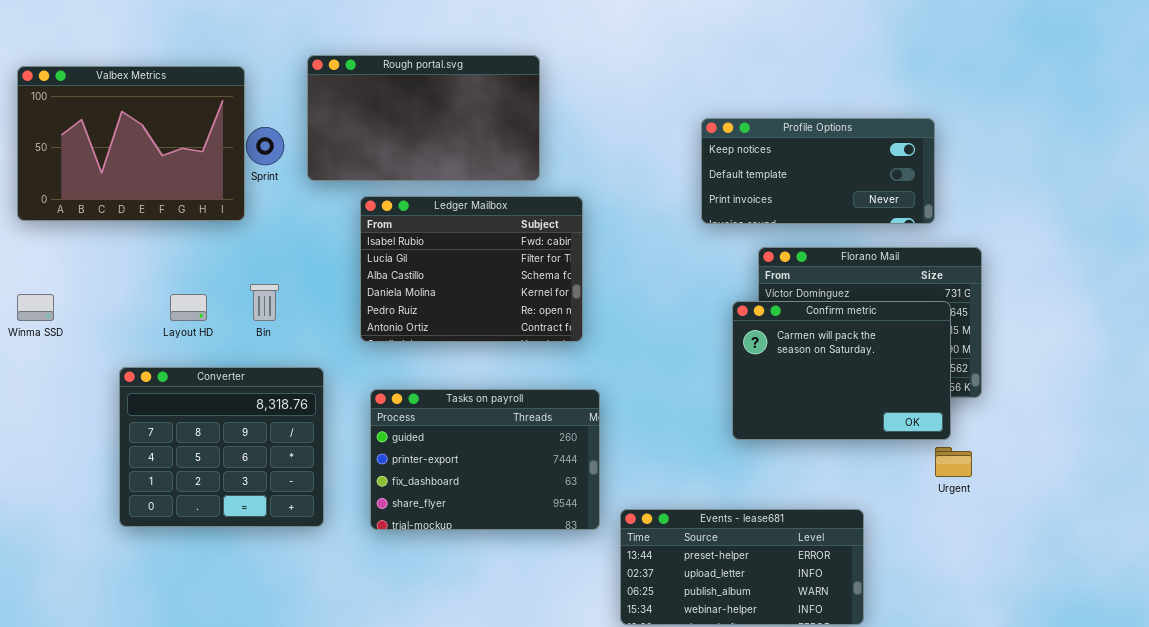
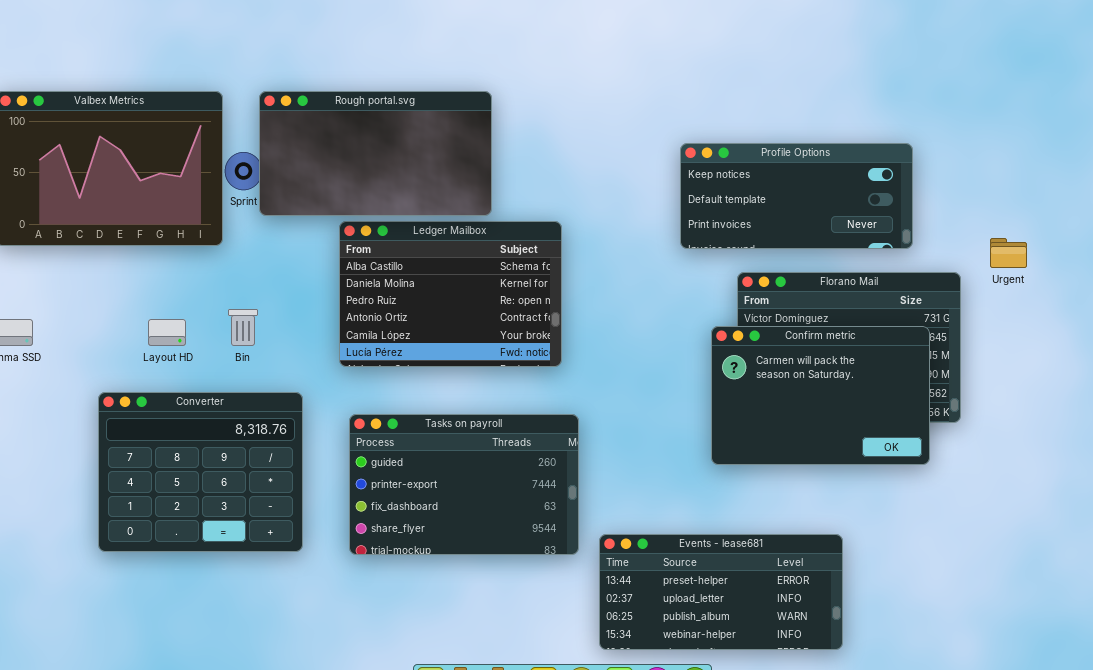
Rough portal.svg: [307,55,540,181] -> [259,91,492,216], moved
Ledger Mailbox: [360,196,583,342] -> [339,221,562,367], scrolled down 2 rows
Urgent: [935,447,972,477] -> [990,238,1027,268], moved

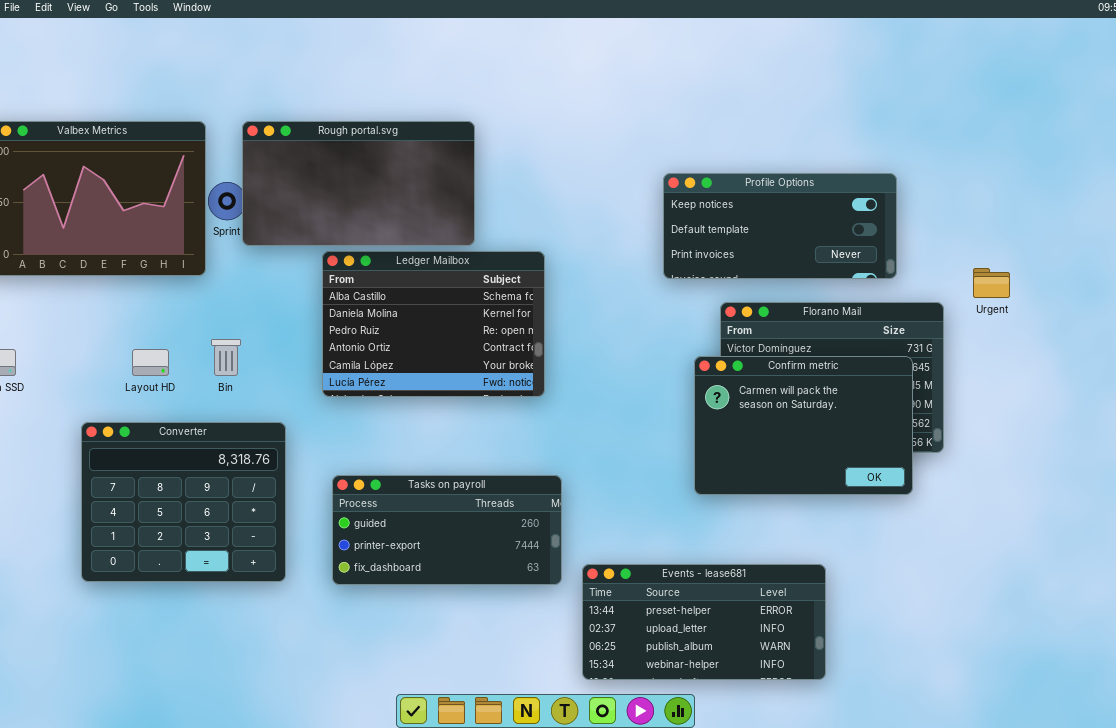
Tasks on payroll: [349,414,579,555] -> [332,475,562,585], resized

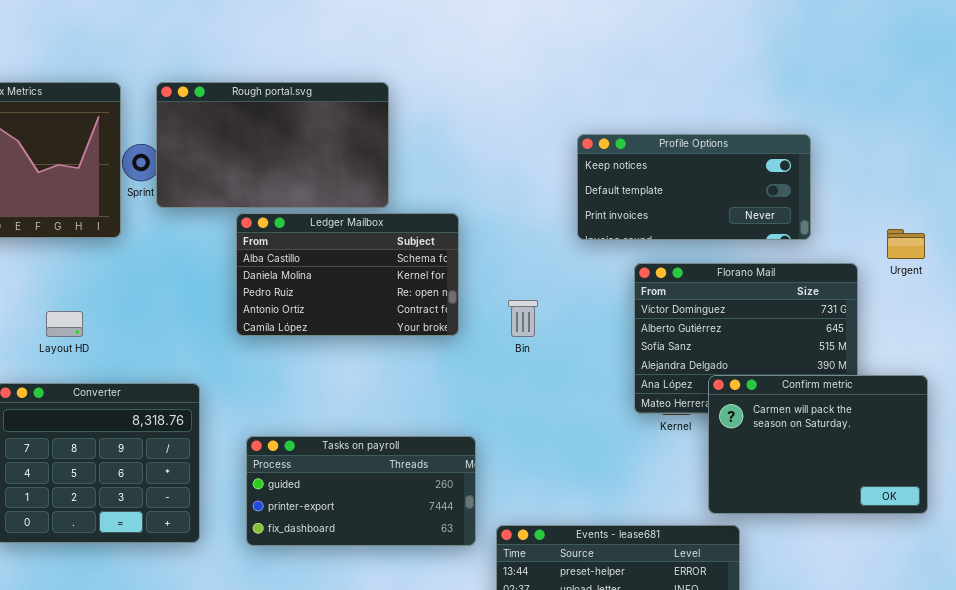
Ledger Mailbox: [322,251,545,397] -> [236,213,459,336], resized
Bin: [211,339,241,376] -> [508,300,538,337], moved
Confirm metric: [694,356,913,495] -> [708,375,928,514], moved

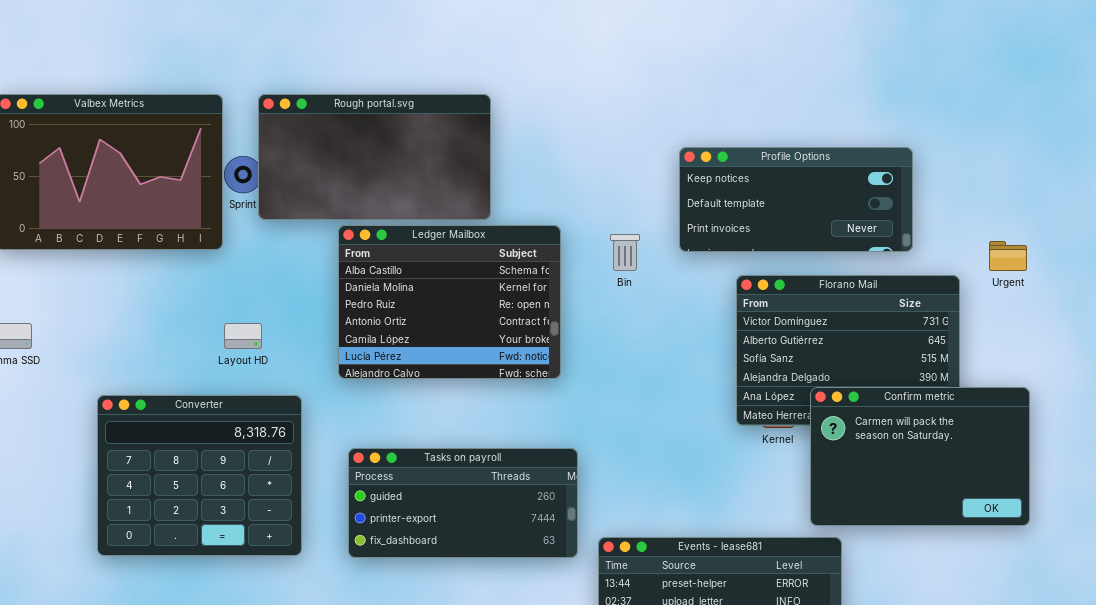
Ledger Mailbox: [236,213,459,336] -> [338,225,561,379], resized
Bin: [508,300,538,337] -> [610,234,640,271], moved
Layout HD: [46,311,83,337] -> [224,323,262,349], moved

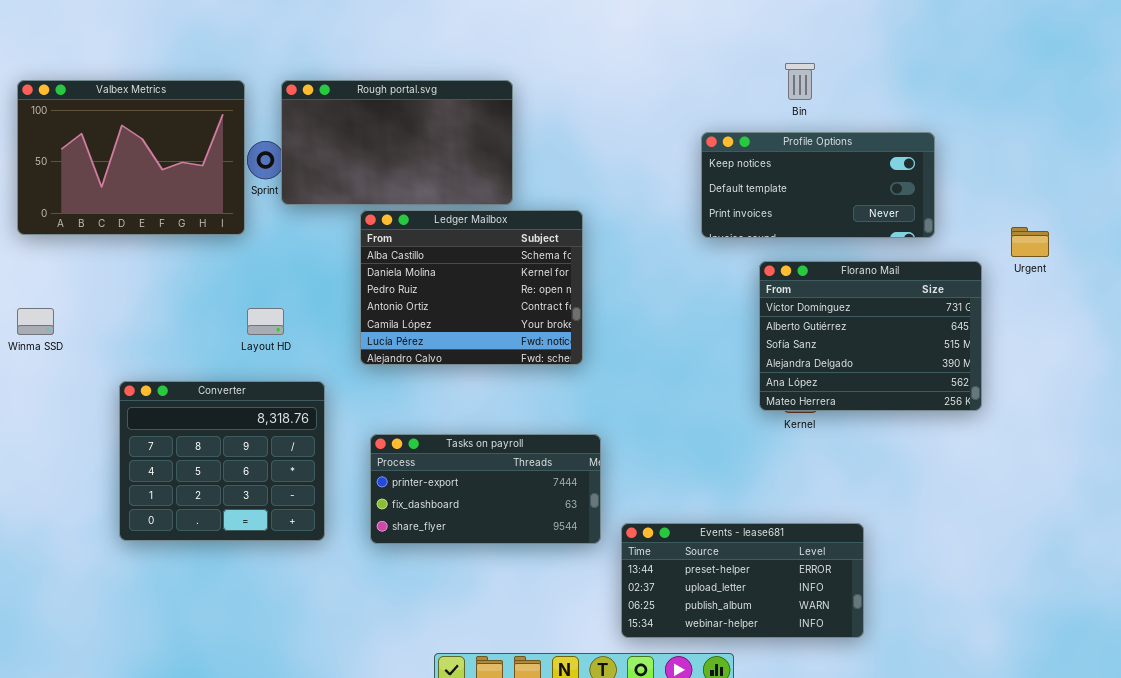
Bin: [610,234,640,271] -> [785,63,815,100], moved
Confirm metric: [810,387,1030,526] -> none, closed
Tasks on payroll: [348,448,578,558] -> [370,434,601,544], scrolled down 1 row

